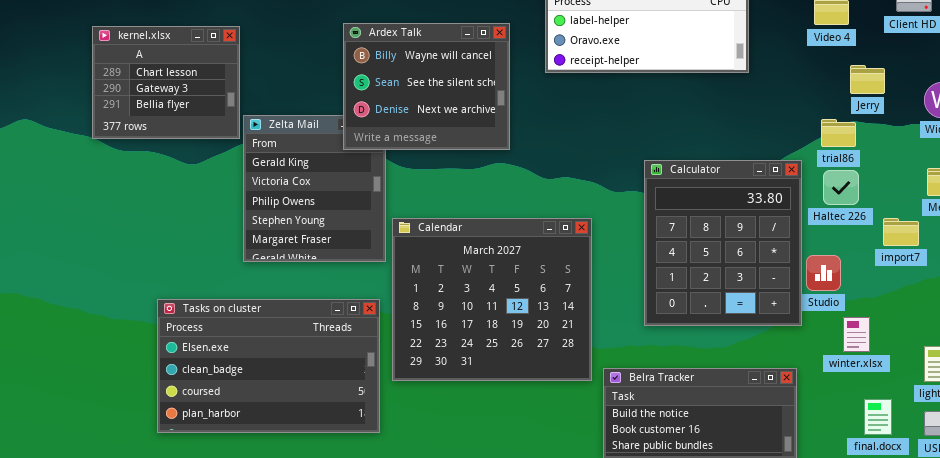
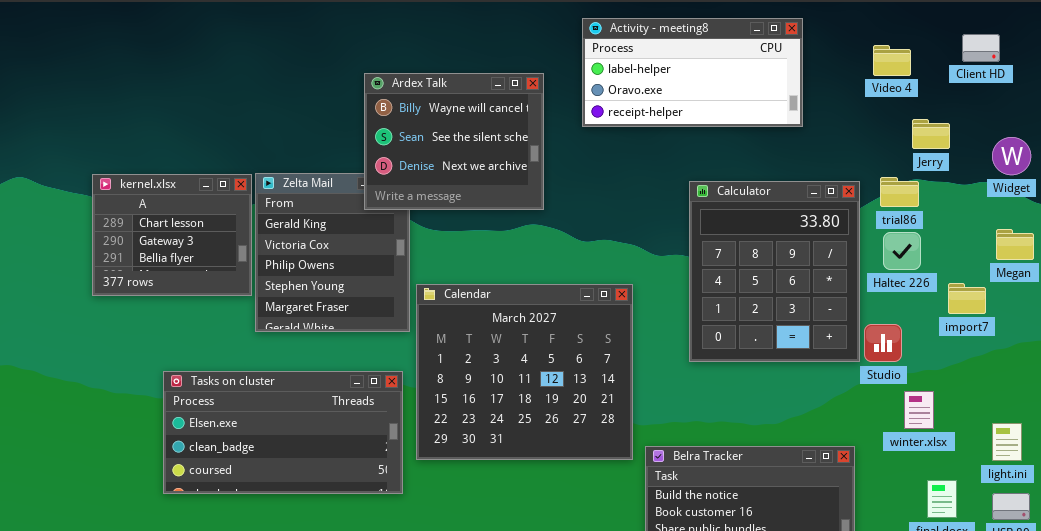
kernel.xlsx: [92,26,240,139] -> [92,174,252,296], moved
Calculator: [644,160,802,326] -> [689,181,860,362], moved
Tasks on cluster: [157,299,380,433] -> [163,371,403,494], resized

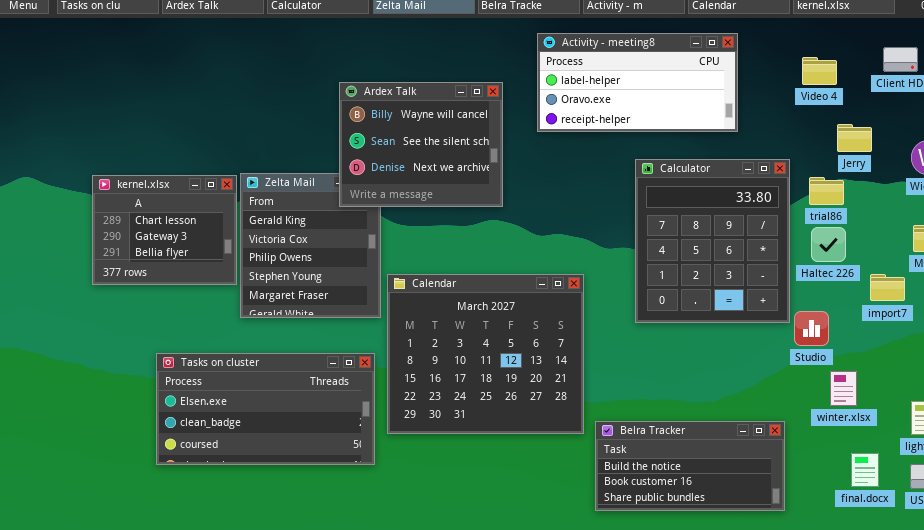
Calculator: [689,181,860,362] -> [635,159,790,323], moved

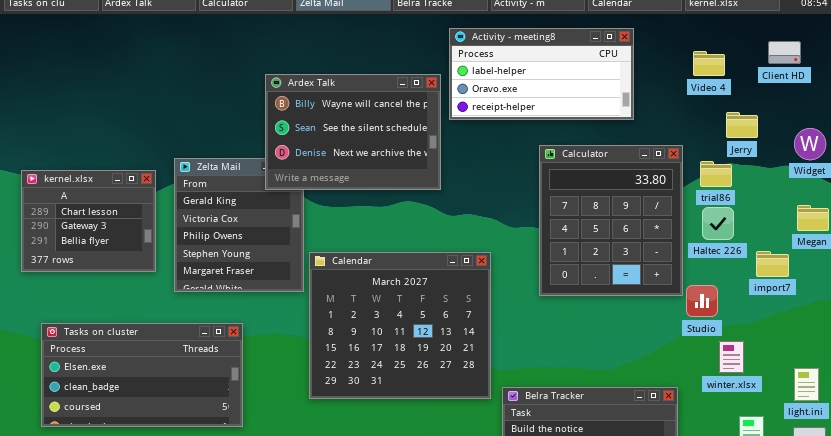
Ardex Talk: [339,82,503,207] -> [265,74,441,190], resized
kernel.xlsx: [92,175,237,285] -> [21,170,156,272], moved
Tasks on cluster: [156,353,375,465] -> [41,323,243,427], moved

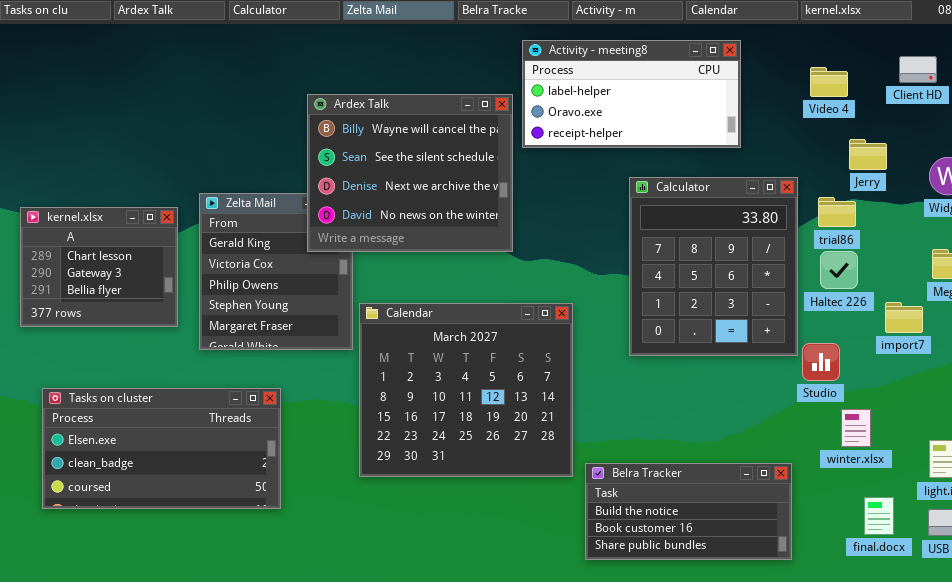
Ardex Talk: [265,74,441,190] -> [307,94,513,252], resized

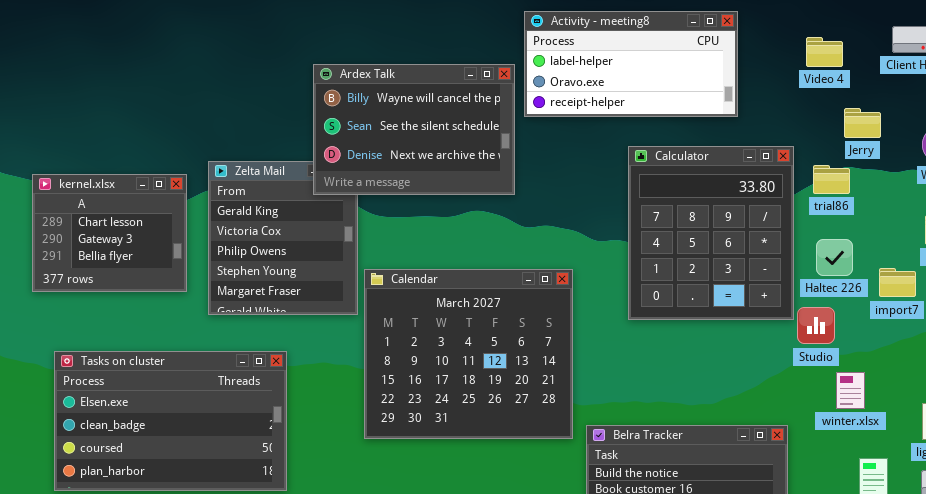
Ardex Talk: [307,94,513,252] -> [313,64,515,195], resized
Haltec 226: [820,251,858,289] -> [816,239,853,276], moved
Tasks on cluster: [42,388,281,509] -> [54,351,287,491], resized

